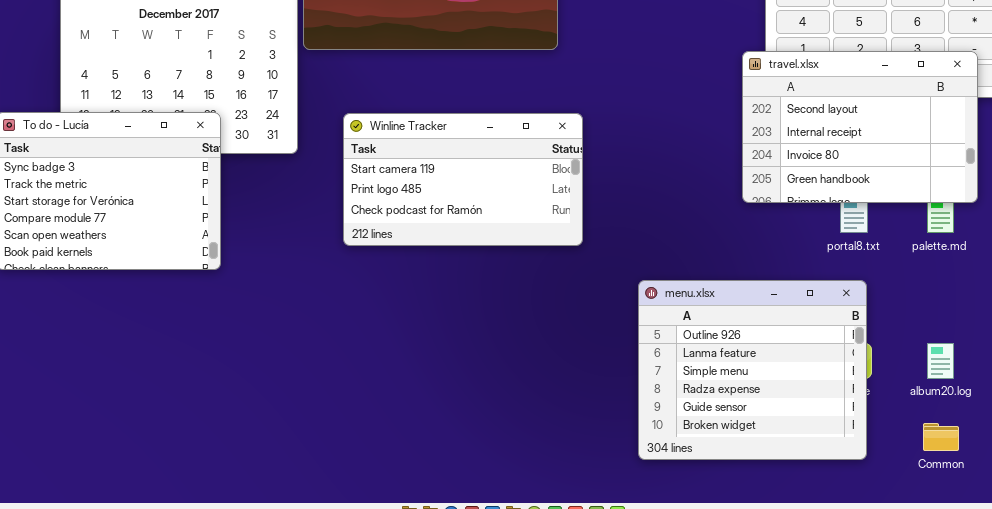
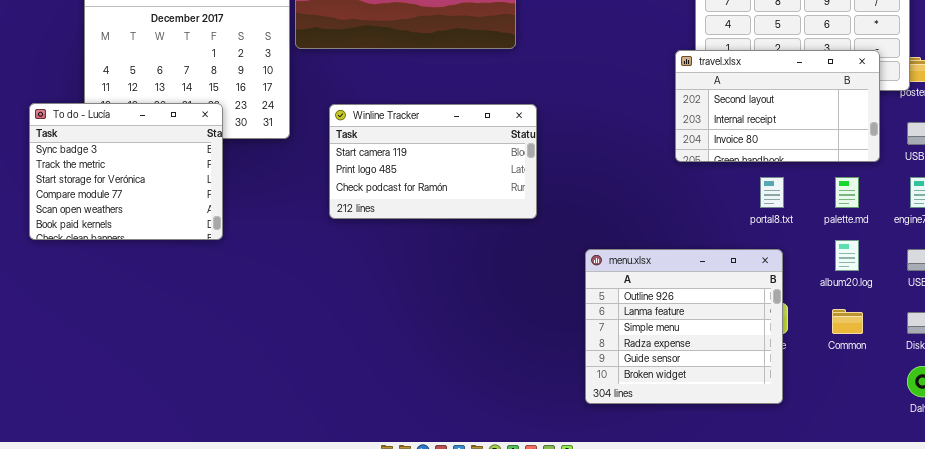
travel.xlsx: [742,51,978,203] -> [675,50,880,162], resized
album20.log: [927,343,954,379] -> [835,240,859,271], moved
Common: [923,423,959,451] -> [832,309,863,334], moved

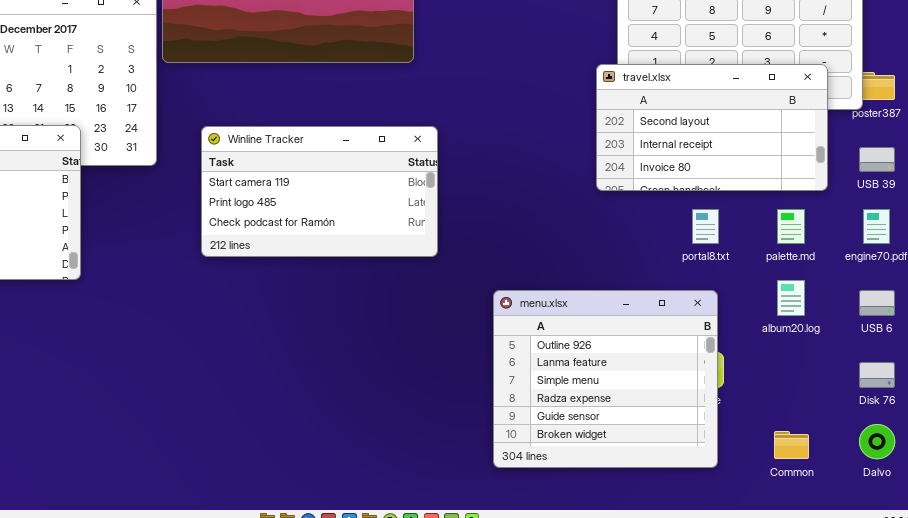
Common: [832,309,863,334] -> [774,431,809,459], moved

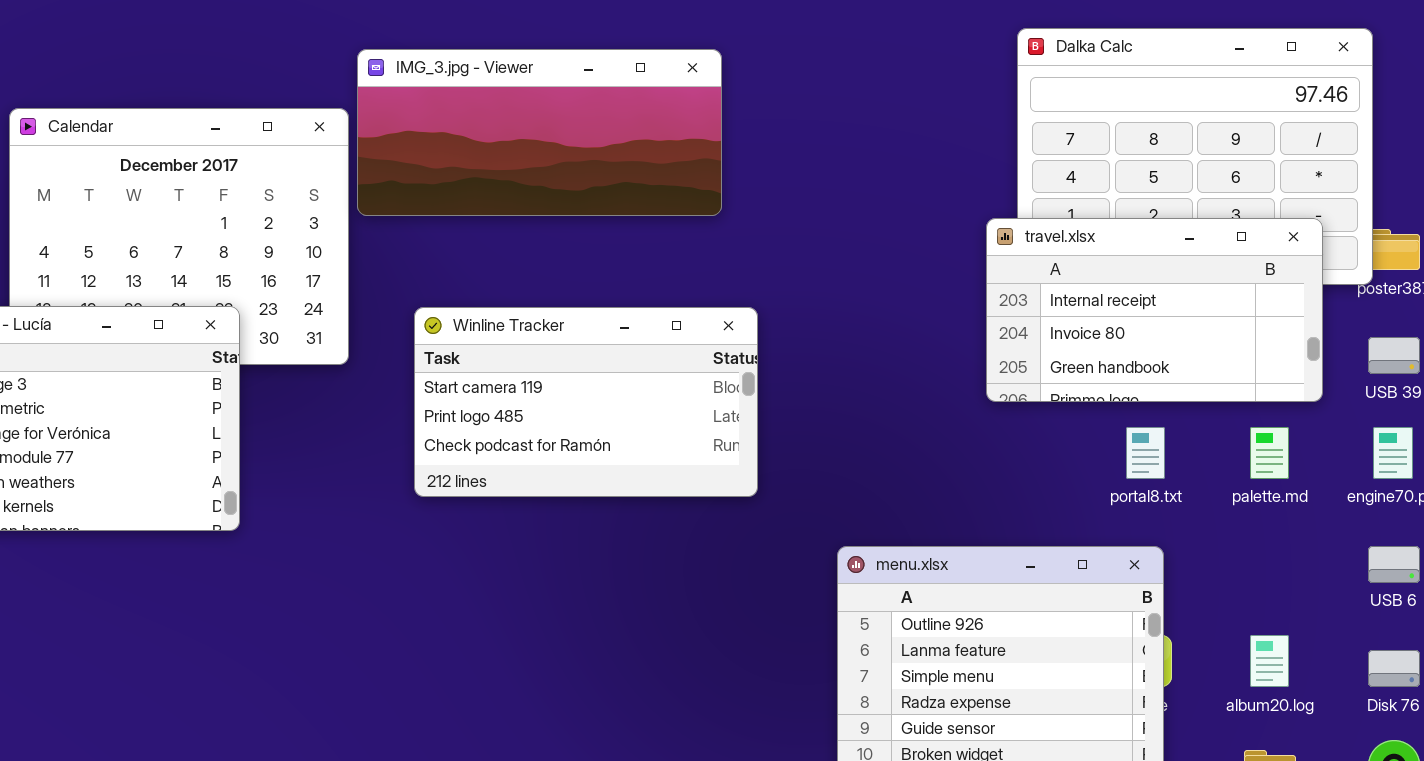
travel.xlsx: [596,64,828,191] -> [986,218,1323,402], scrolled down 1 row
album20.log: [777,280,805,316] -> [1250,635,1289,687], moved

